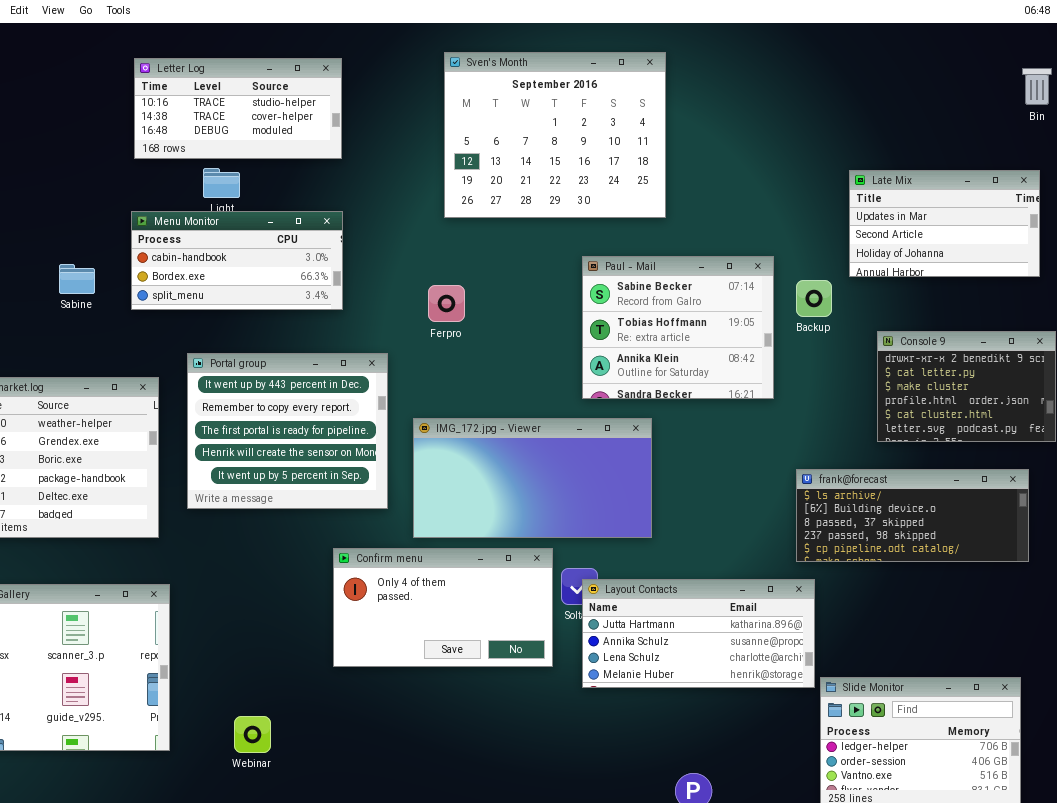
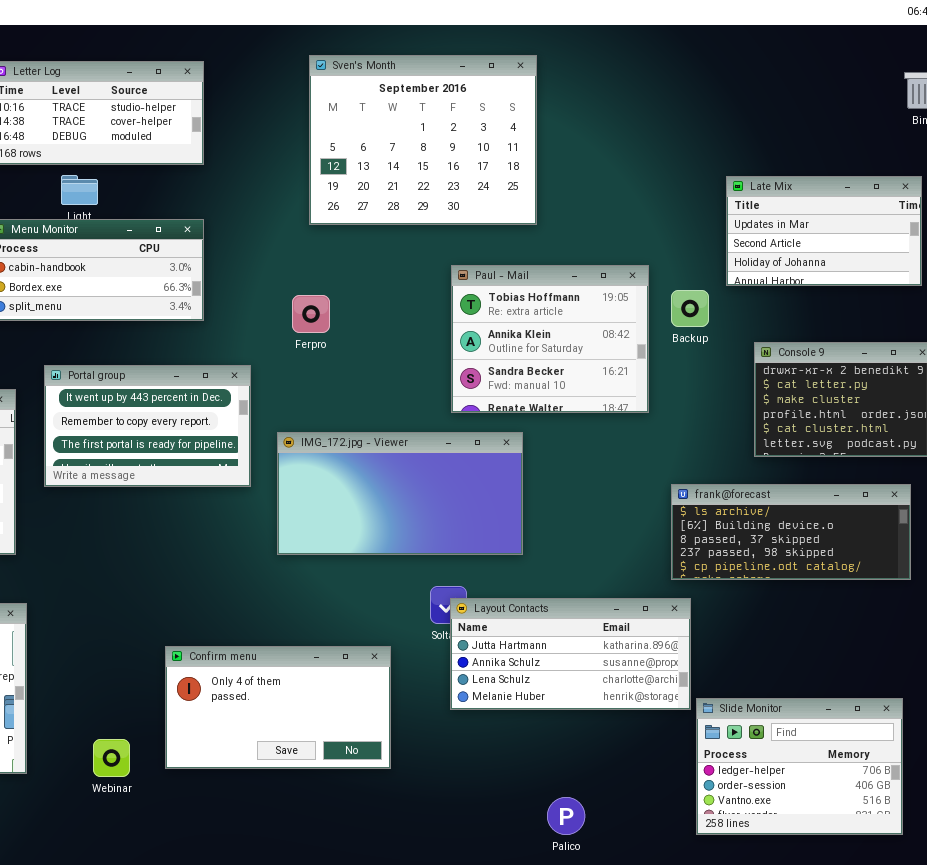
Paul - Mail: [582,256,774,399] -> [451,265,649,413], scrolled down 1 row
Portal group: [187,353,388,509] -> [44,365,251,487], resized
Confirm menu: [333,548,553,667] -> [165,646,391,769], moved

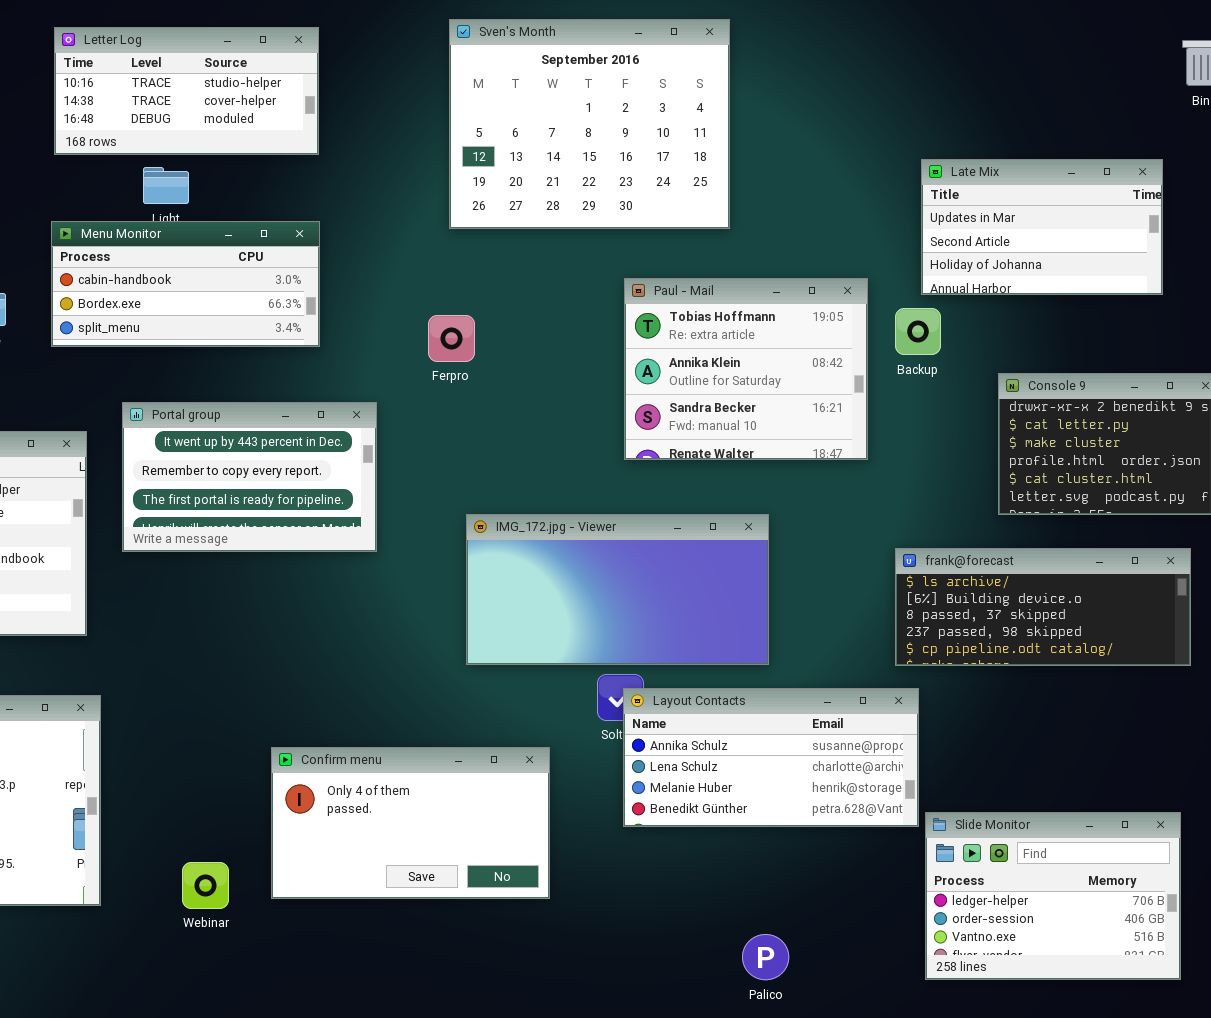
Late Mix: [726,176,922,286] -> [921,159,1163,295], moved
IMG_172.jpg - Viewer: [277,432,523,555] -> [466,514,769,665], moved
Layout Contacts: [450,598,691,710] -> [623,688,919,827], scrolled down 1 row

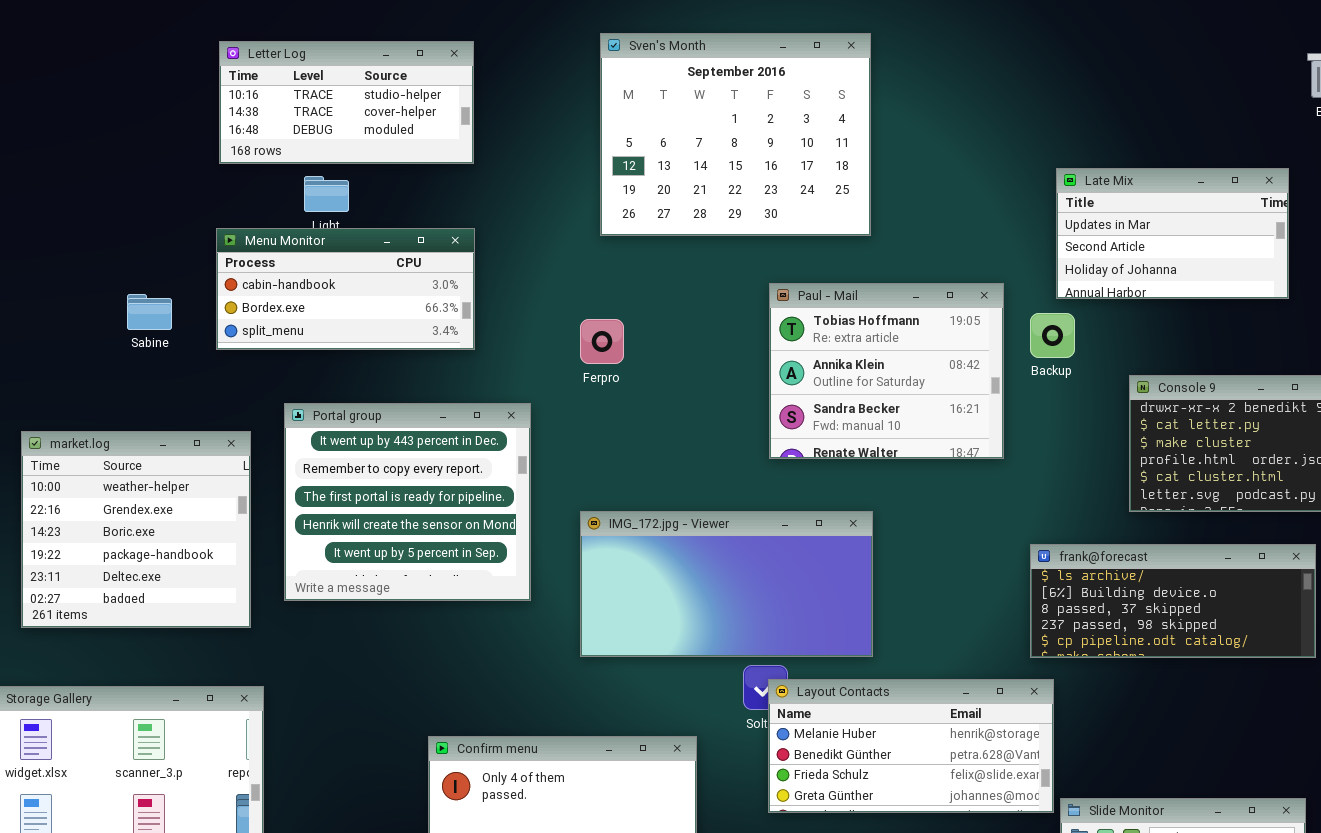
Portal group: [122,402,377,552] -> [284,403,531,601], resized
IMG_172.jpg - Viewer: [466,514,769,665] -> [580,511,873,657], moved
Layout Contacts: [623,688,919,827] -> [768,679,1054,813], scrolled down 2 rows

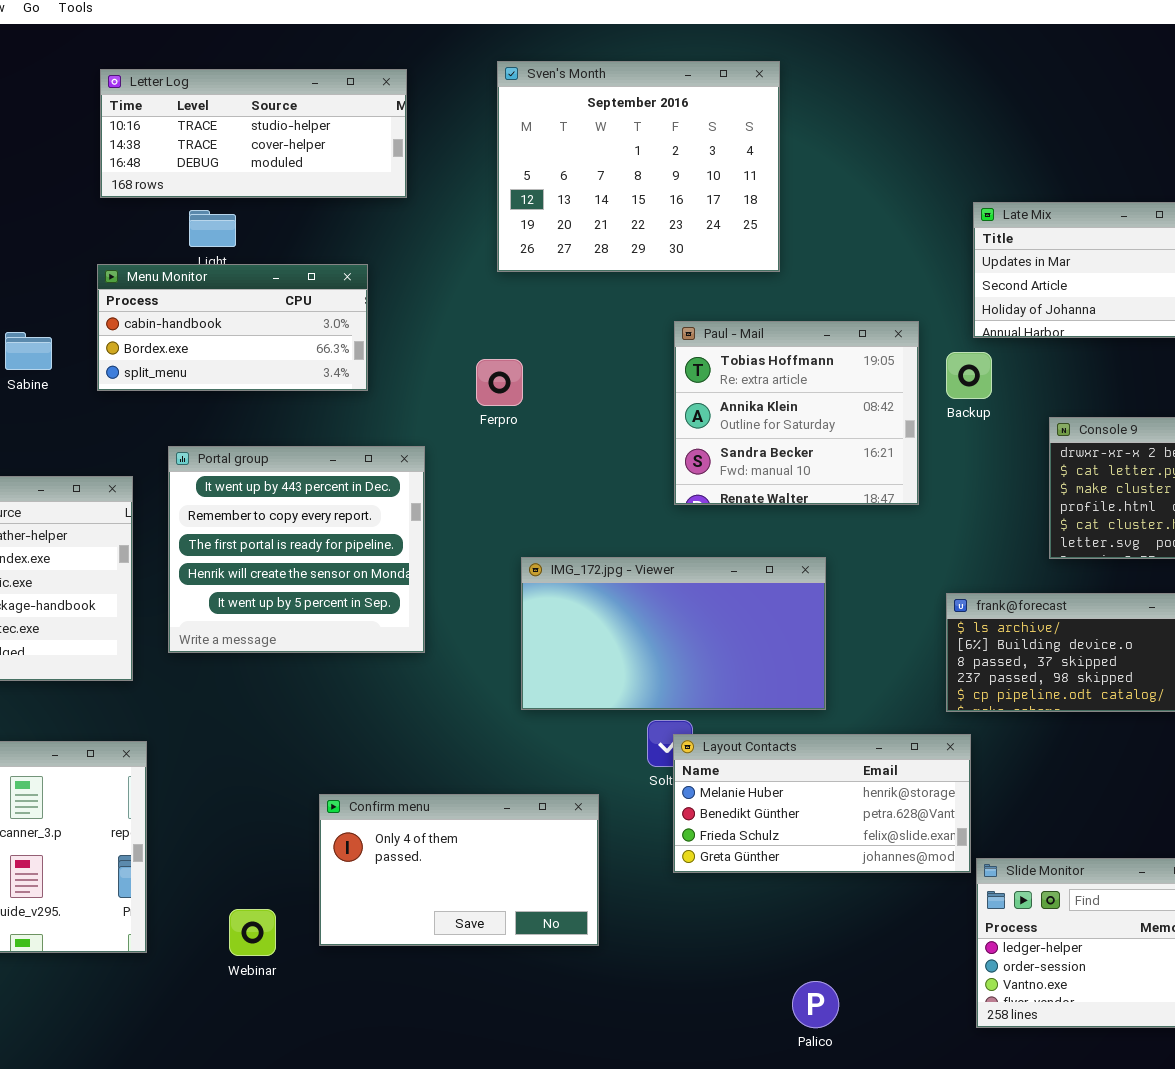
Letter Log: [219,41,474,164] -> [100,69,407,198], resized
IMG_172.jpg - Viewer: [580,511,873,657] -> [521,557,826,710], moved

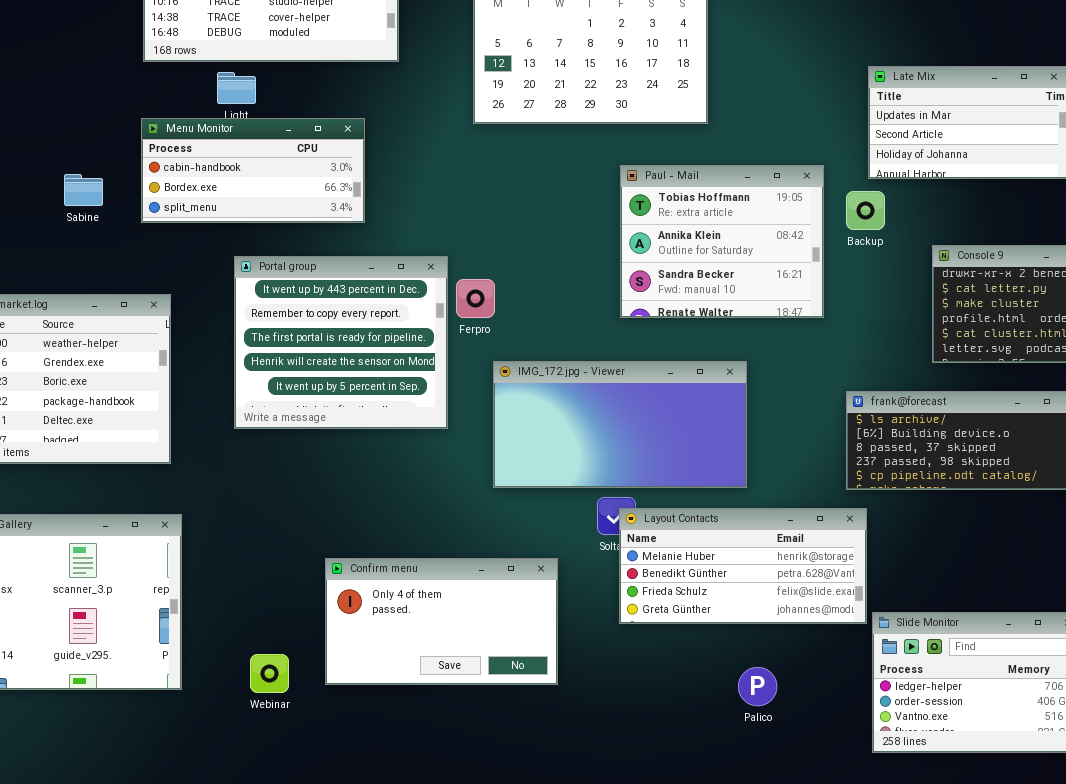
Ferpro: [476,359,523,406] -> [456,279,495,318], moved
Portal group: [168,446,425,653] -> [234,256,448,429], moved
Palico: [792,981,839,1028] -> [738,667,777,706], moved

